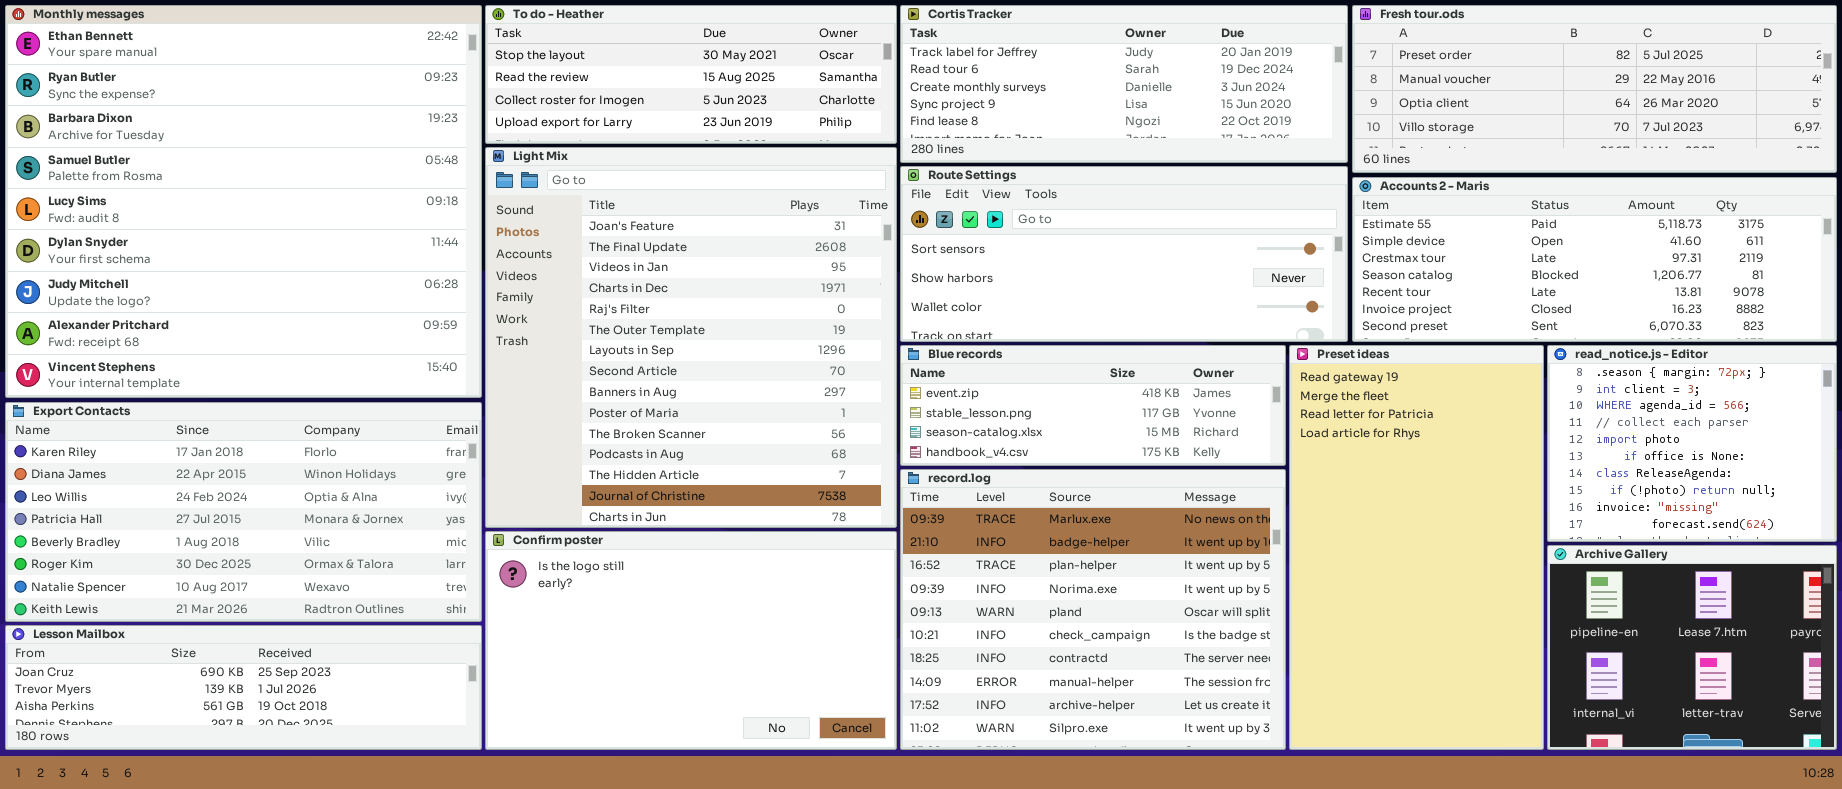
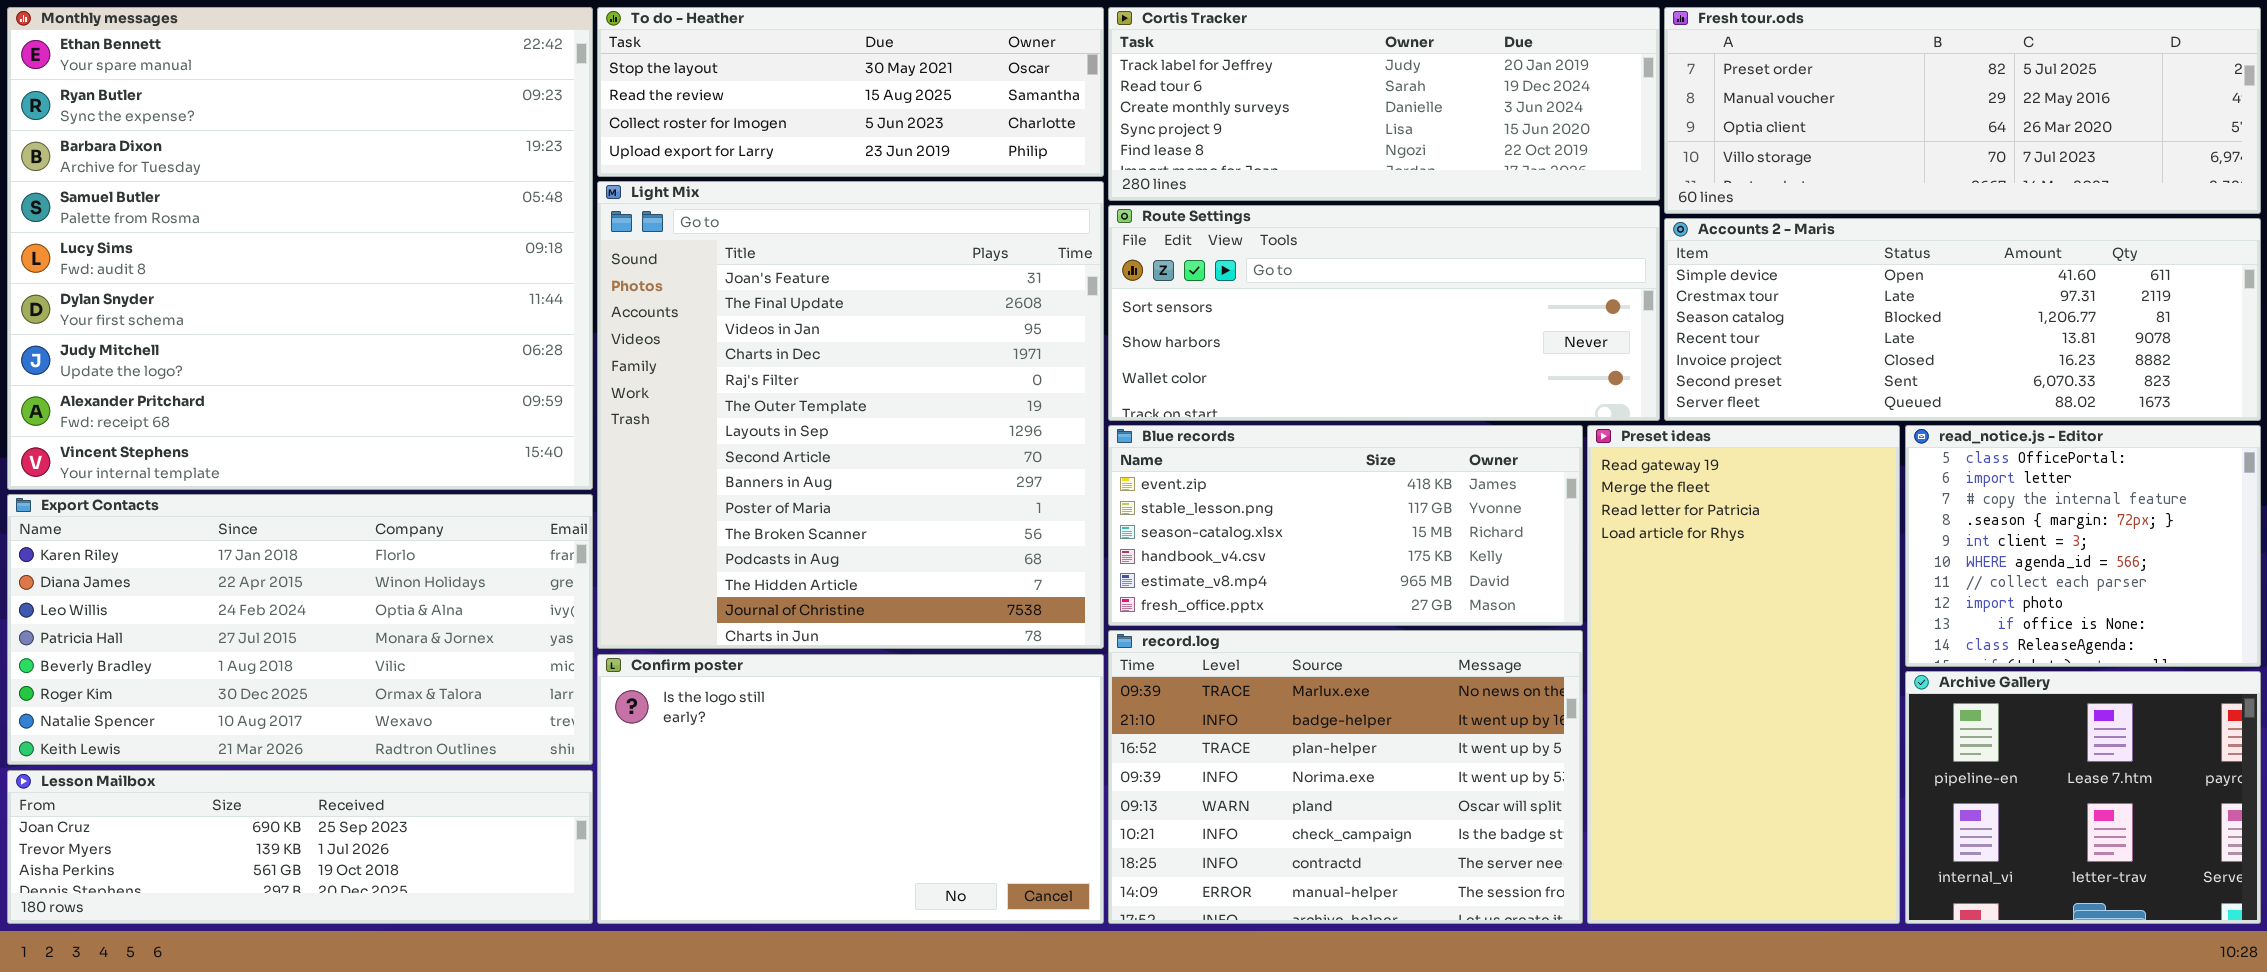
Accounts 2 - Maris: [1352,177,1837,342] -> [1664,218,2261,421], scrolled down 1 row
Blue records: [900,345,1286,466] -> [1108,425,1583,626], resized
read_notice.js - Editor: [1547,345,1837,542] -> [1905,425,2261,667], scrolled up 3 rows
record.log: [900,469,1286,750] -> [1108,630,1583,924], resized

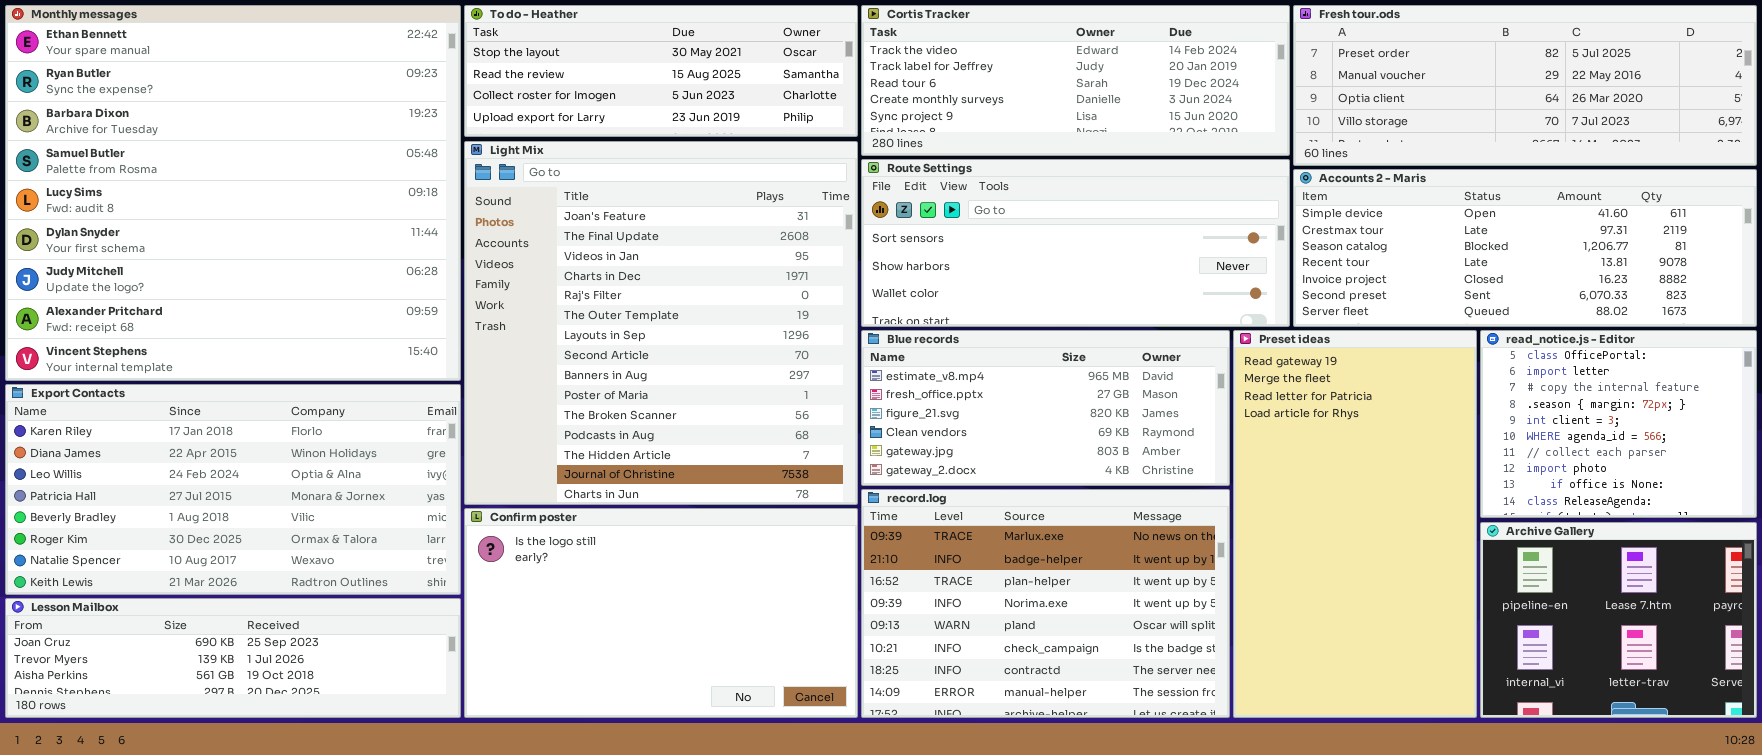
Cortis Tracker: [1108,7,1660,201] -> [861,5,1290,156], scrolled up 1 row
Blue records: [1108,425,1583,626] -> [861,330,1230,486], scrolled down 4 rows

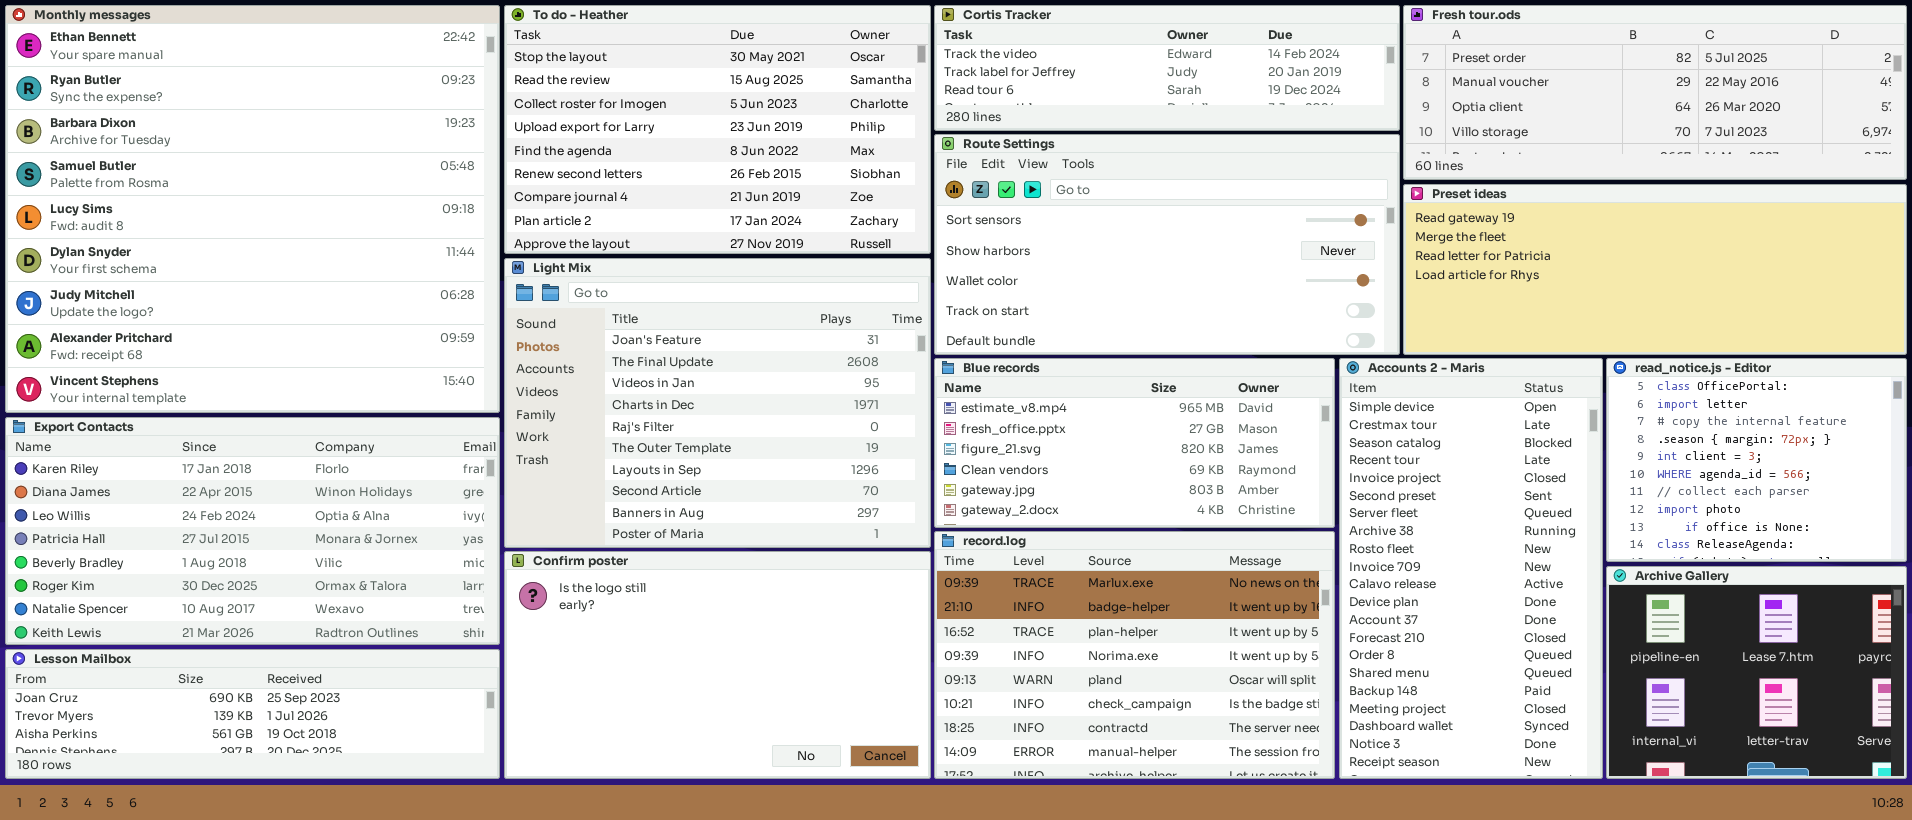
To do - Heather: [464,5,858,137] -> [504,5,931,254], resized
Cortis Tracker: [861,5,1290,156] -> [934,5,1400,131], resized
Light Mix: [464,141,858,505] -> [504,258,931,548], resized
Route Settings: [861,159,1290,327] -> [934,134,1400,355], resized
Accounts 2 - Maris: [1293,169,1757,327] -> [1339,358,1603,779], moved, resized
Preset ideas: [1233,330,1477,718] -> [1403,184,1907,355], moved, resized

